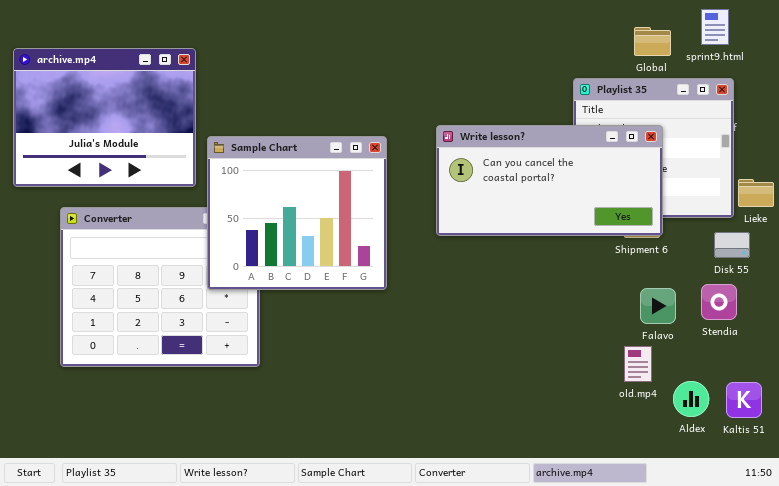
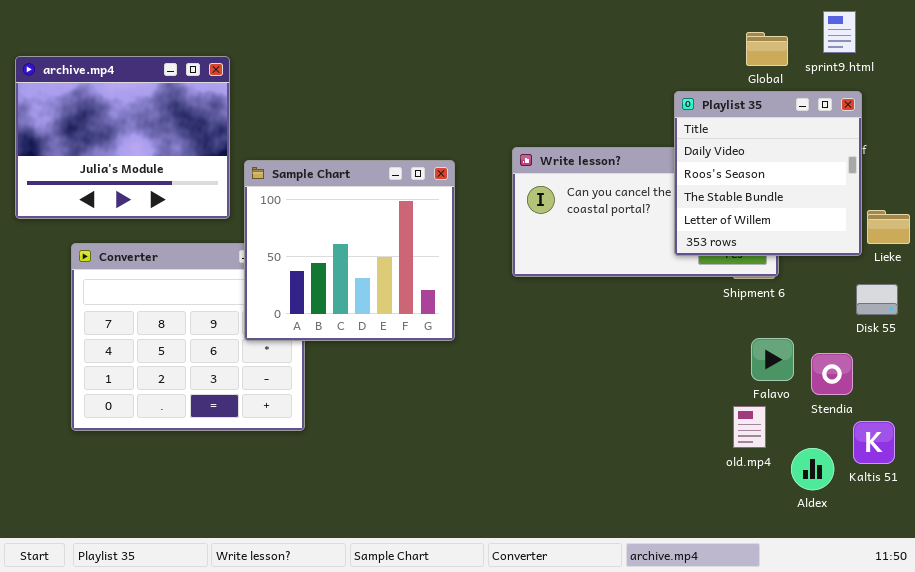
Playlist 35: [573,78,734,218] -> [674,91,862,256], raised
Disk 55: [714,232,750,258] -> [856,284,898,315], moved
Stendia: [701,284,737,320] -> [811,353,853,395], moved
Kaltis 51: [726,382,762,418] -> [853,421,895,464], moved

